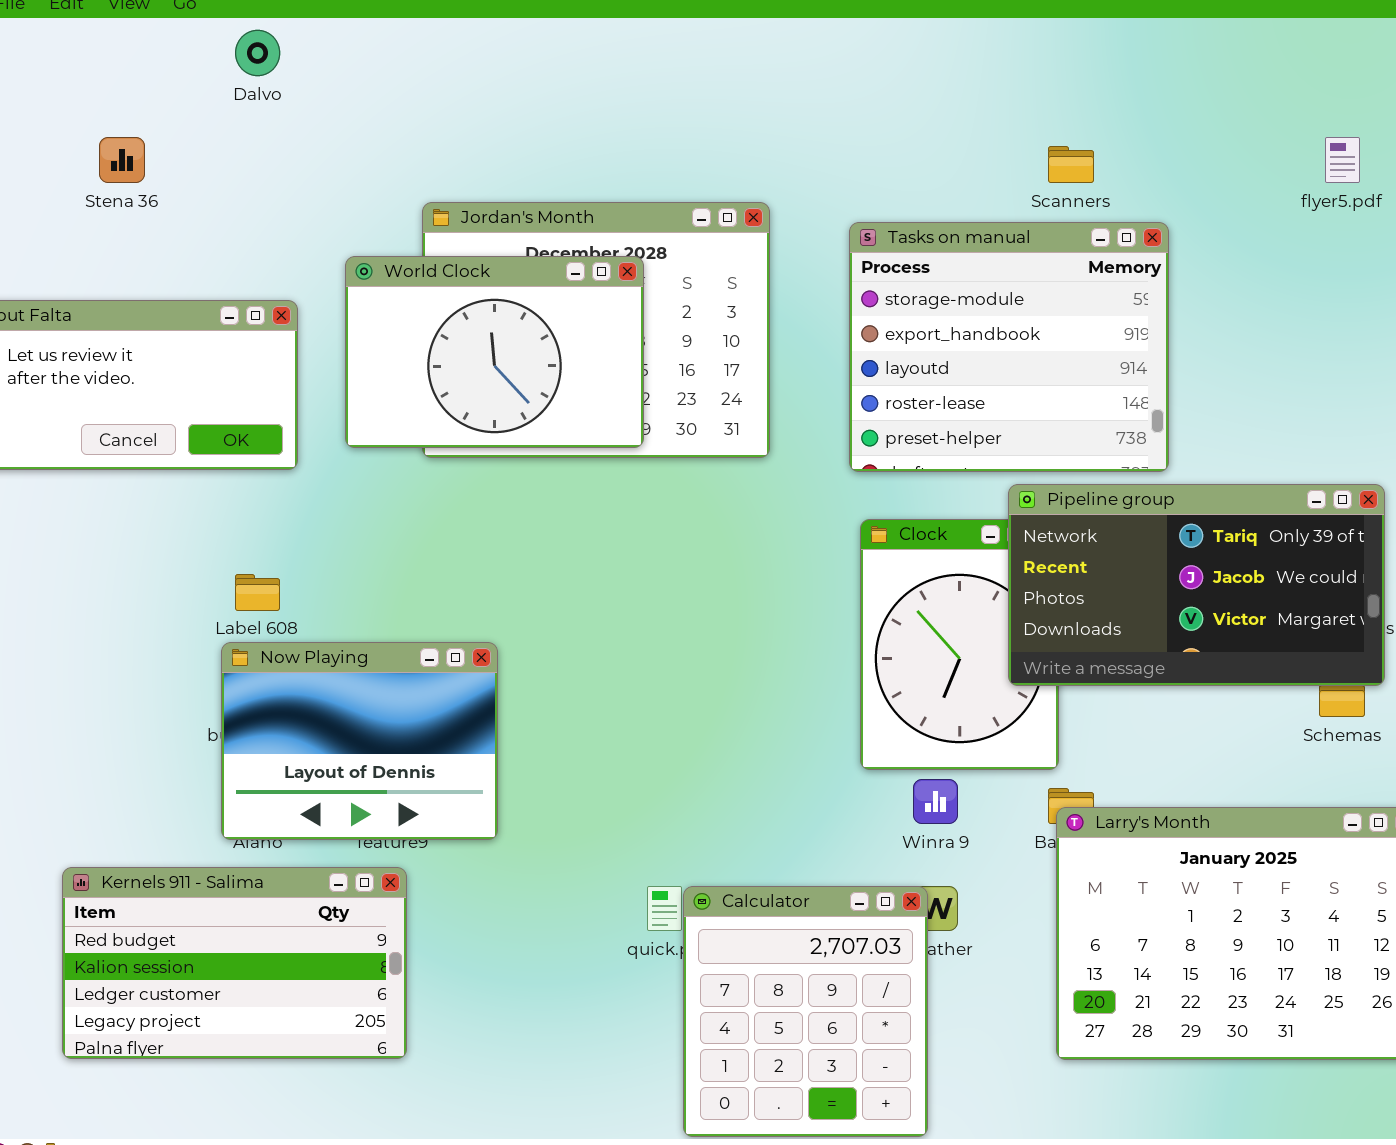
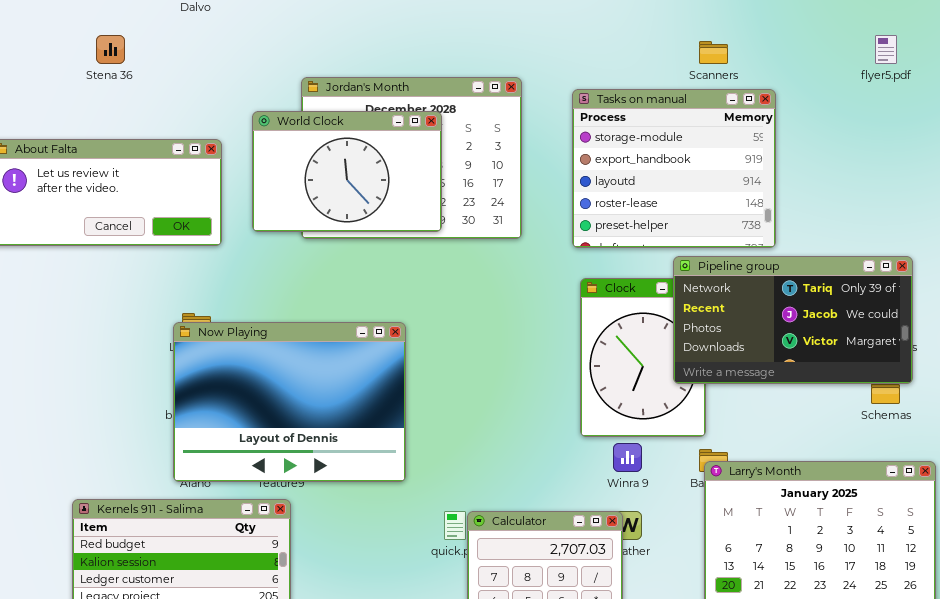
Now Playing: [221,642,498,840] -> [173,322,406,482], resized

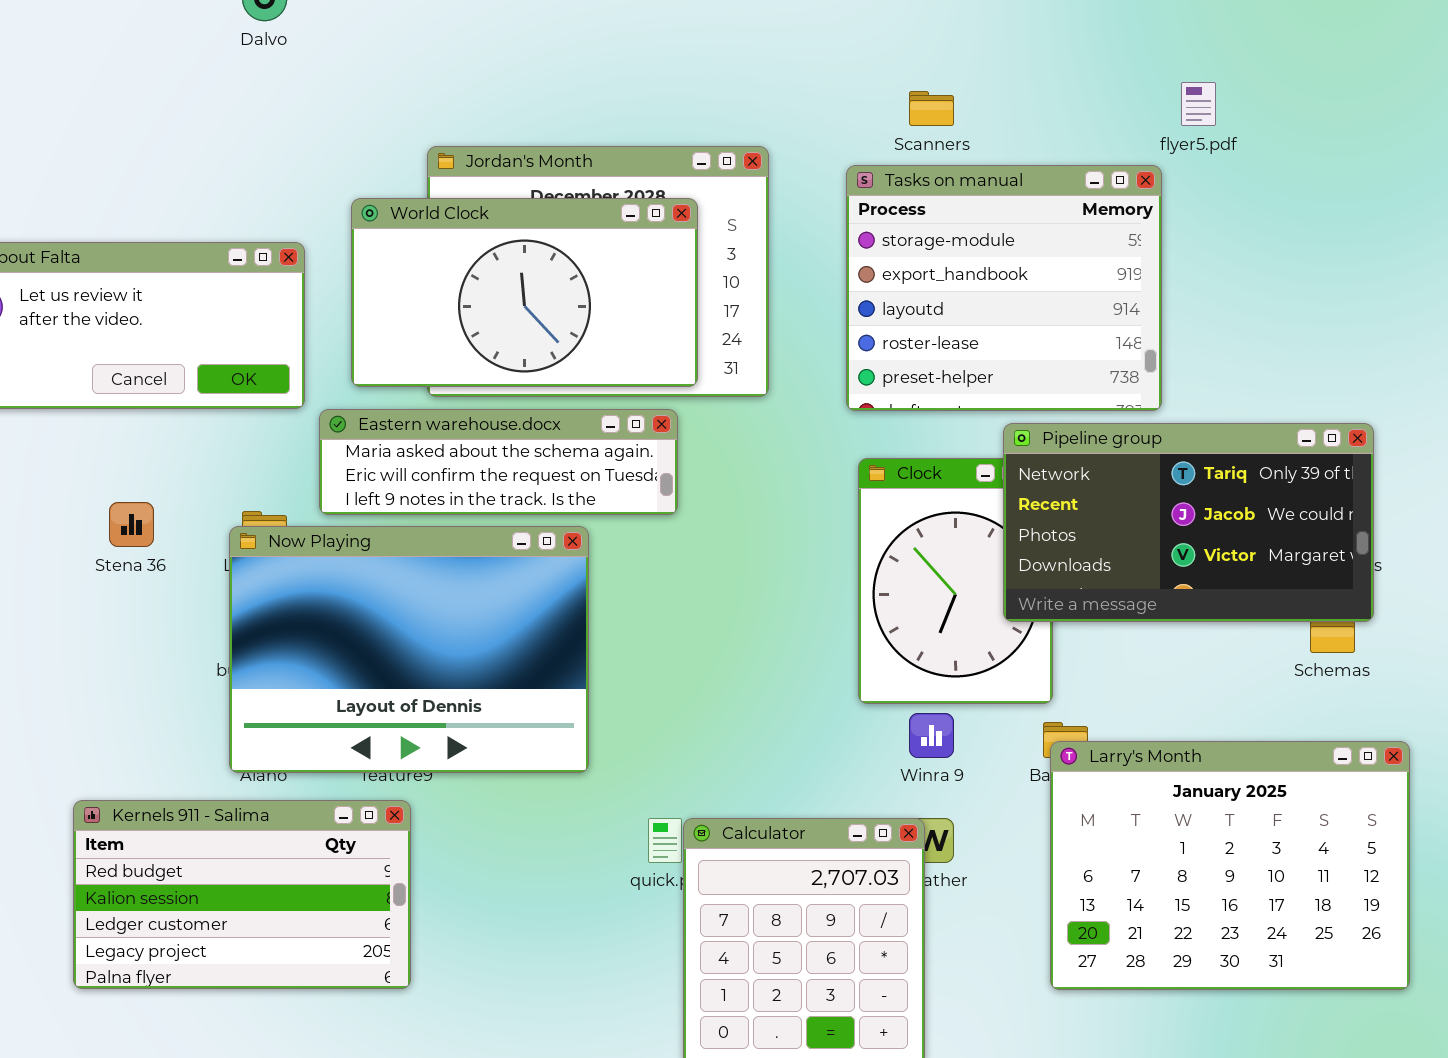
Stena 36: [96,35,125,64] -> [109,502,154,547], moved
flyer5.pdf: [875,35,897,64] -> [1181,82,1216,126], moved
Scanners: [699,41,728,64] -> [909,91,954,126], moved
World Clock: [252,111,442,232] -> [351,198,698,387], resized
Eastern warehouse.docx: none -> [319,409,678,515], opened

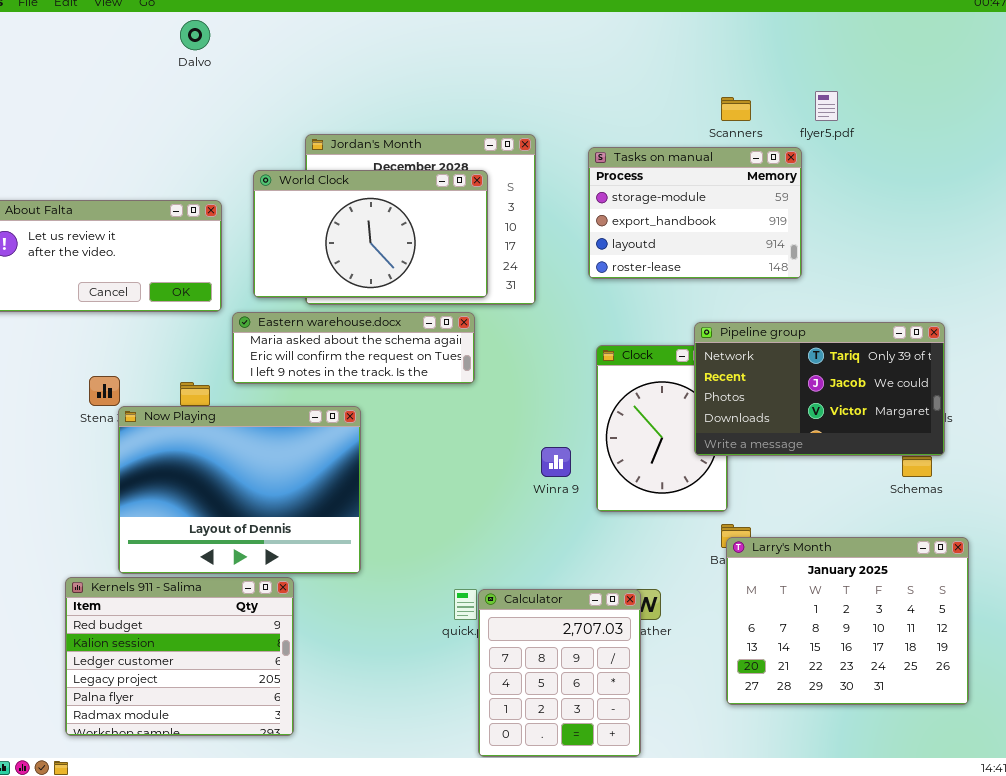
Scanners: [909,91,954,126] -> [721,97,751,121], moved
Tasks on manual: [846,165,1162,411] -> [588,147,802,279], resized
Now Playing: [229,526,589,773] -> [118,406,361,574], moved
Winra 9: [909,713,954,758] -> [541,447,571,477], moved
Kernels 911 - Salima: [73,800,411,989] -> [65,577,294,736], resized

